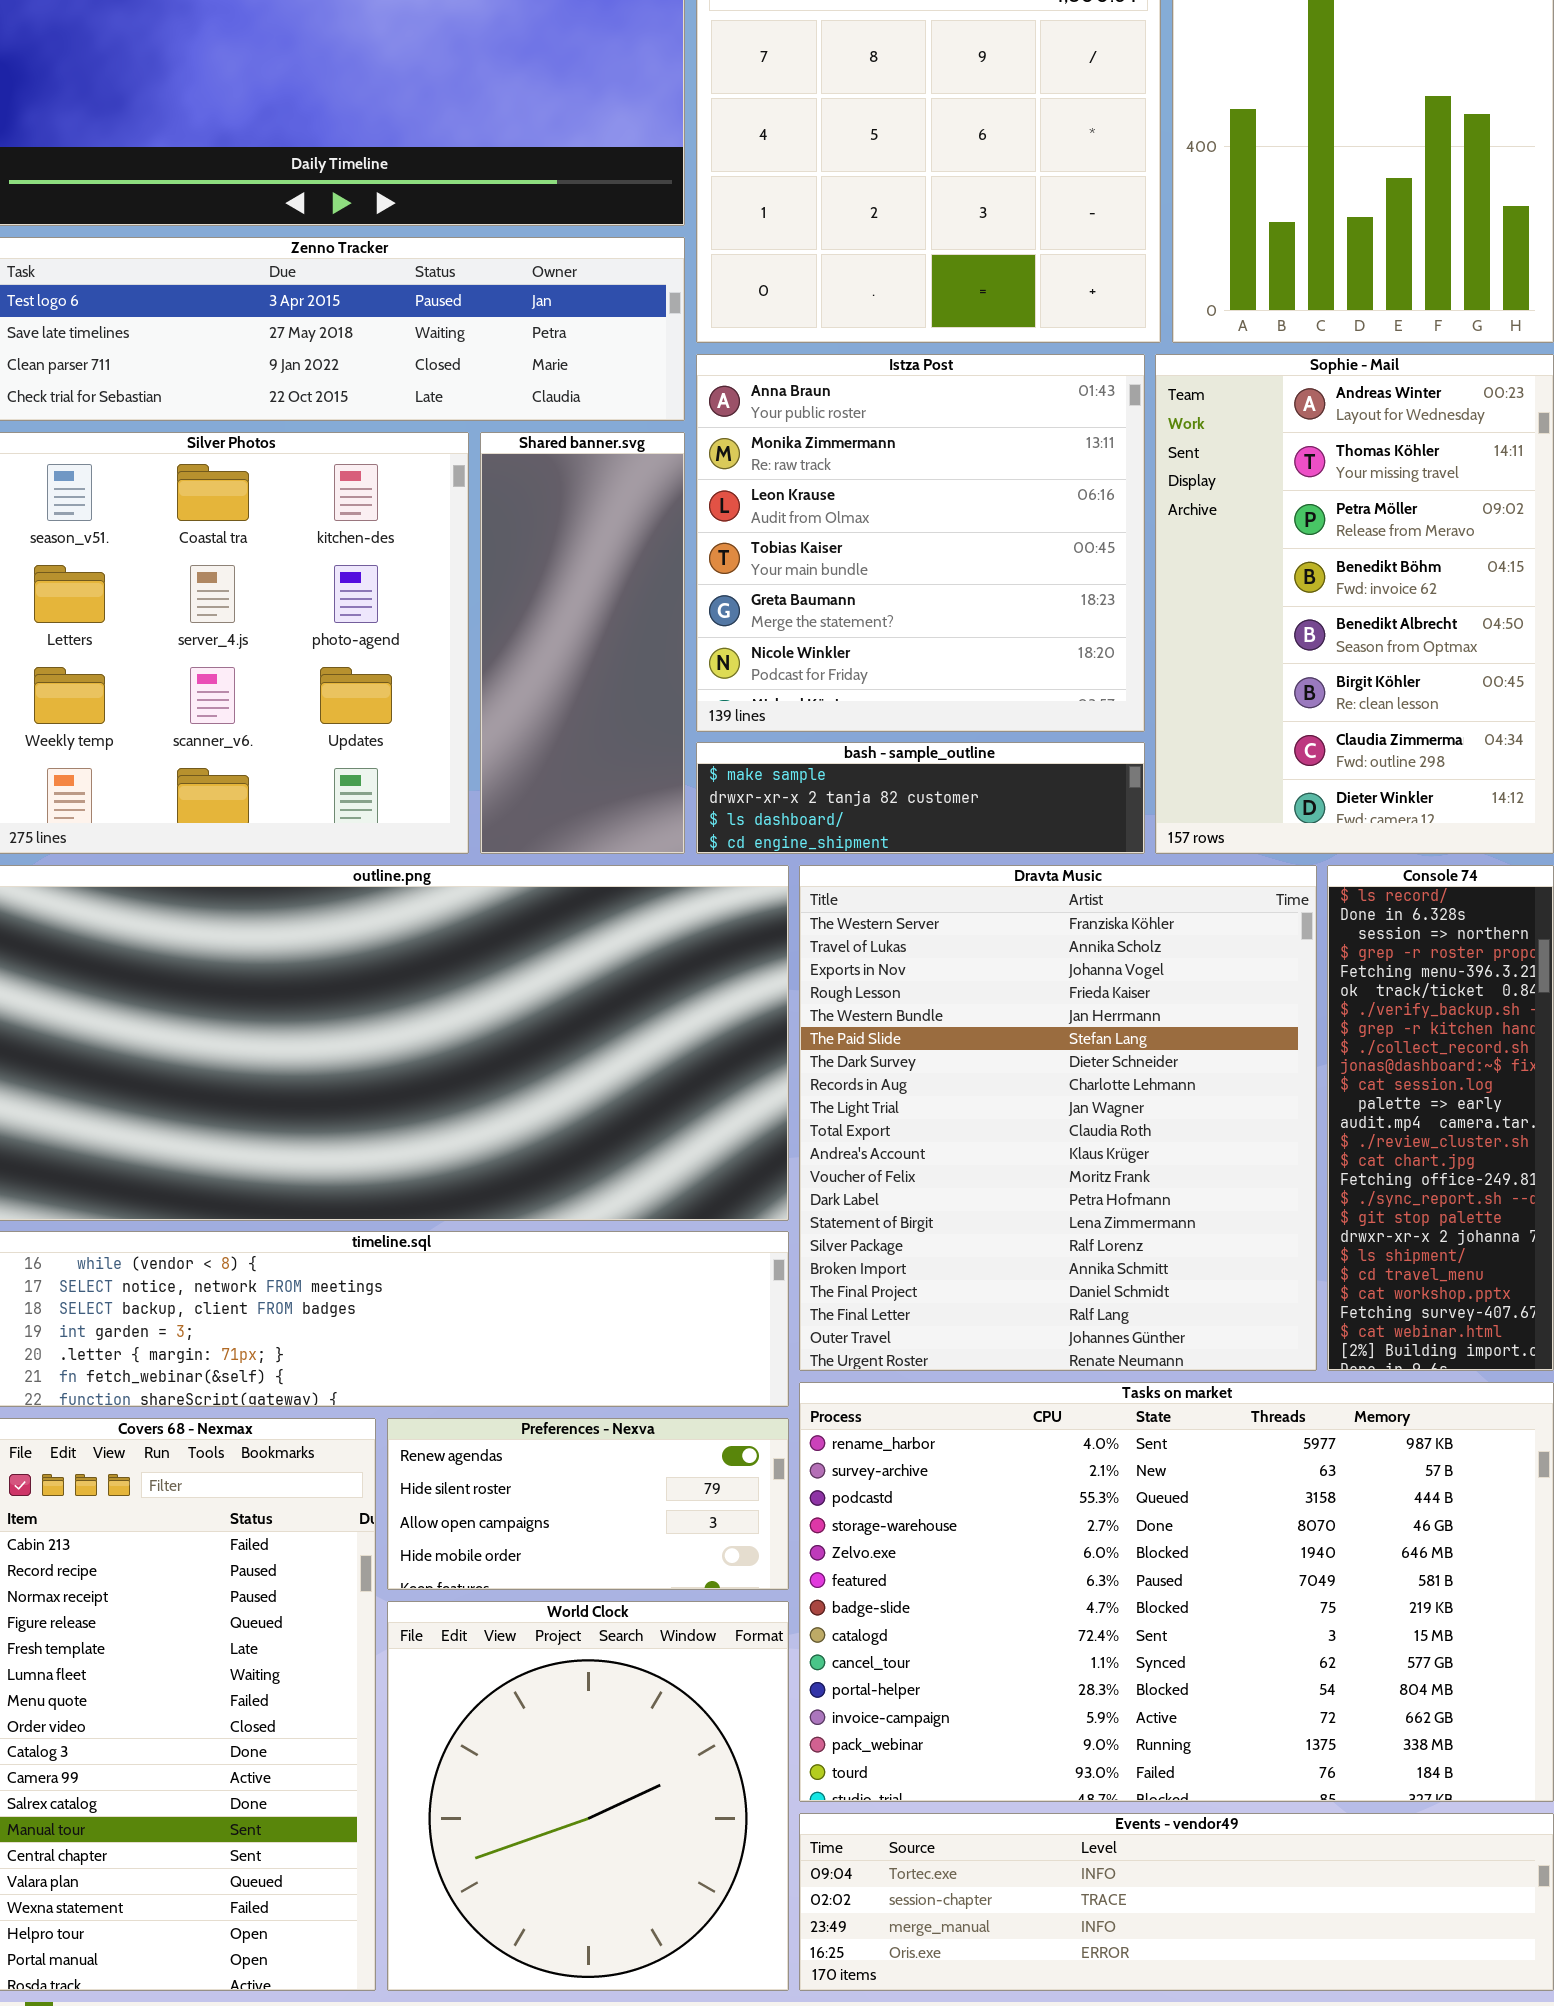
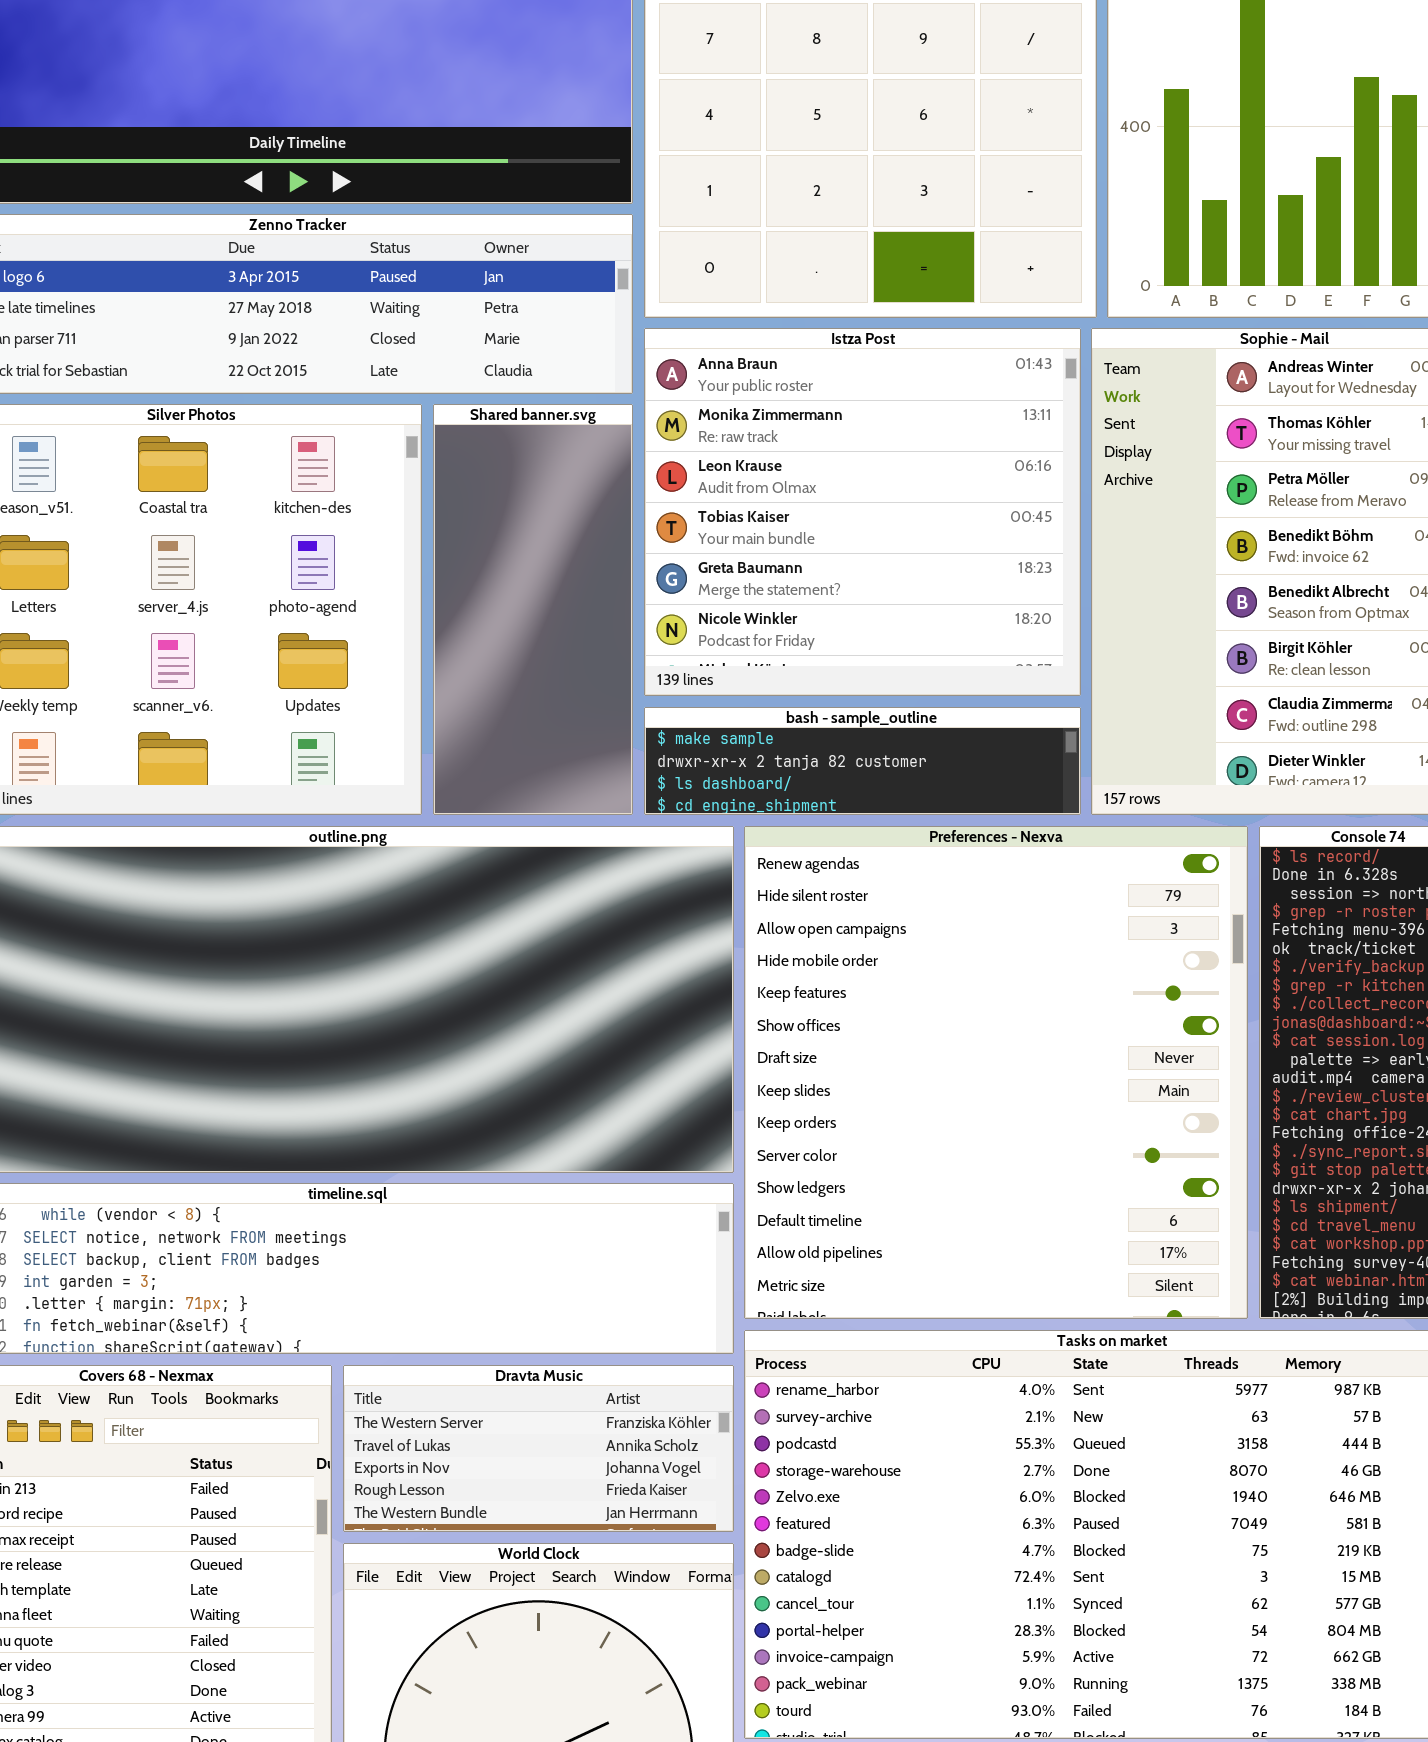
Dravta Music: [799,865,1317,1371] -> [343,1365,734,1532], moved, resized
Preferences - Nexva: [387,1418,789,1590] -> [744,826,1248,1319], moved, resized

